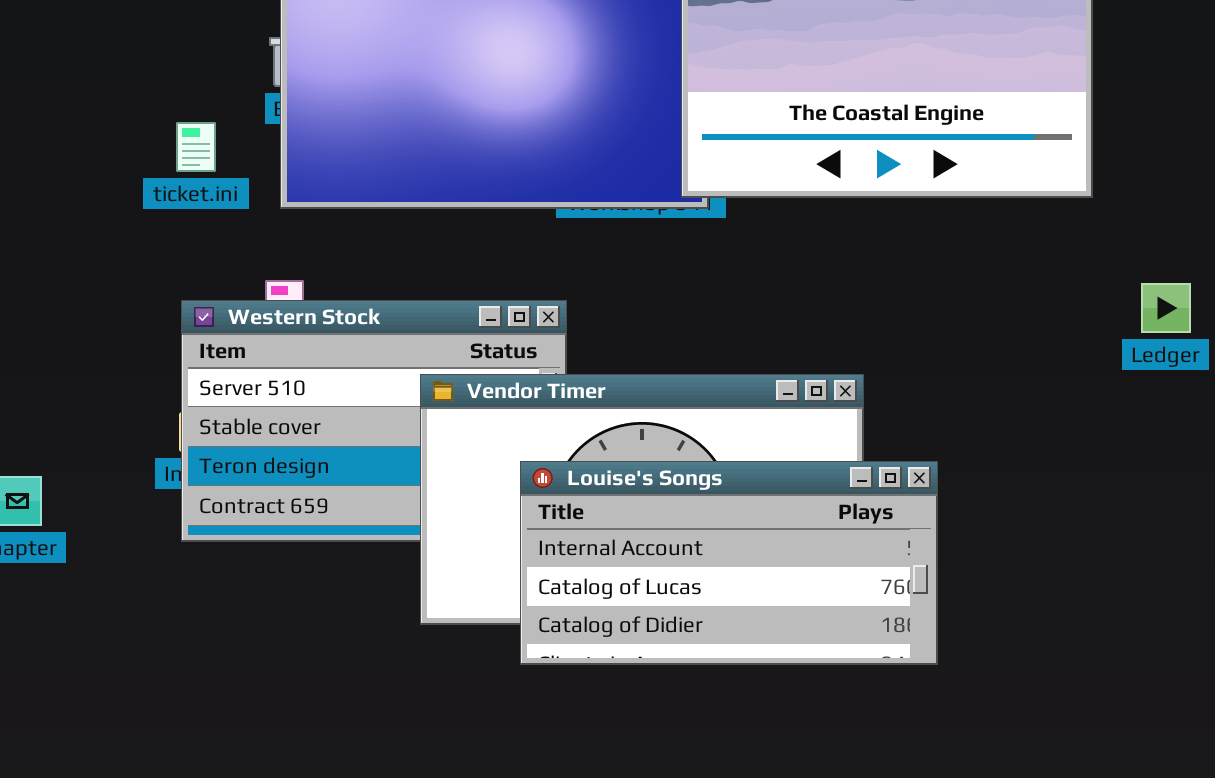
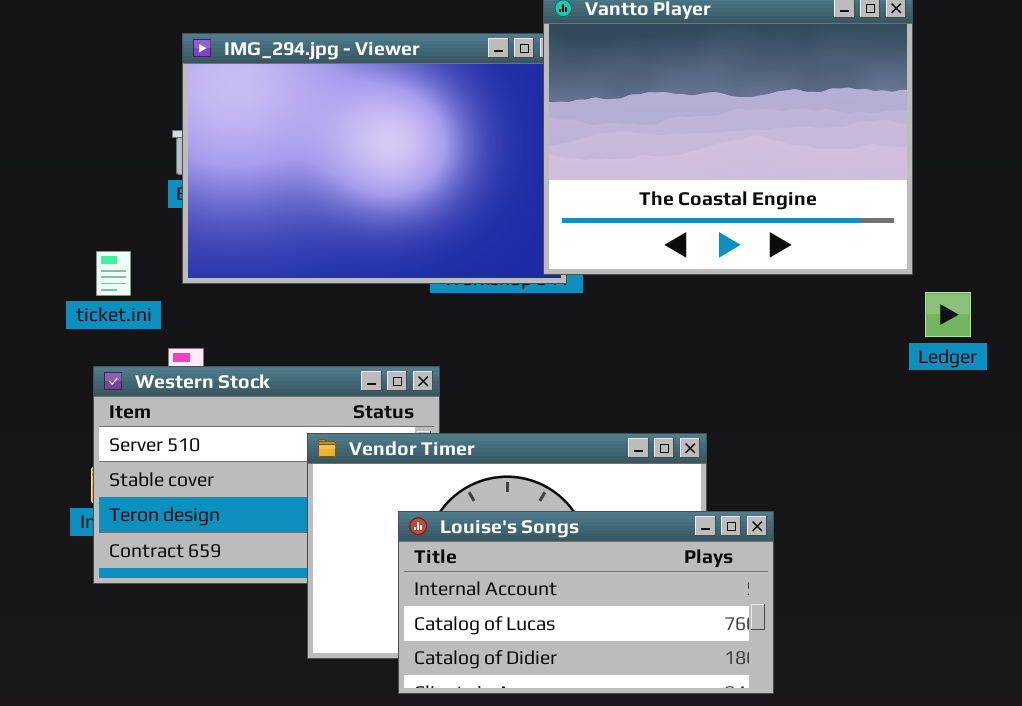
ticket.ini: [176,122,216,172] -> [96,251,131,296], moved
Ledger: [1141,283,1191,333] -> [925,292,971,337], moved

